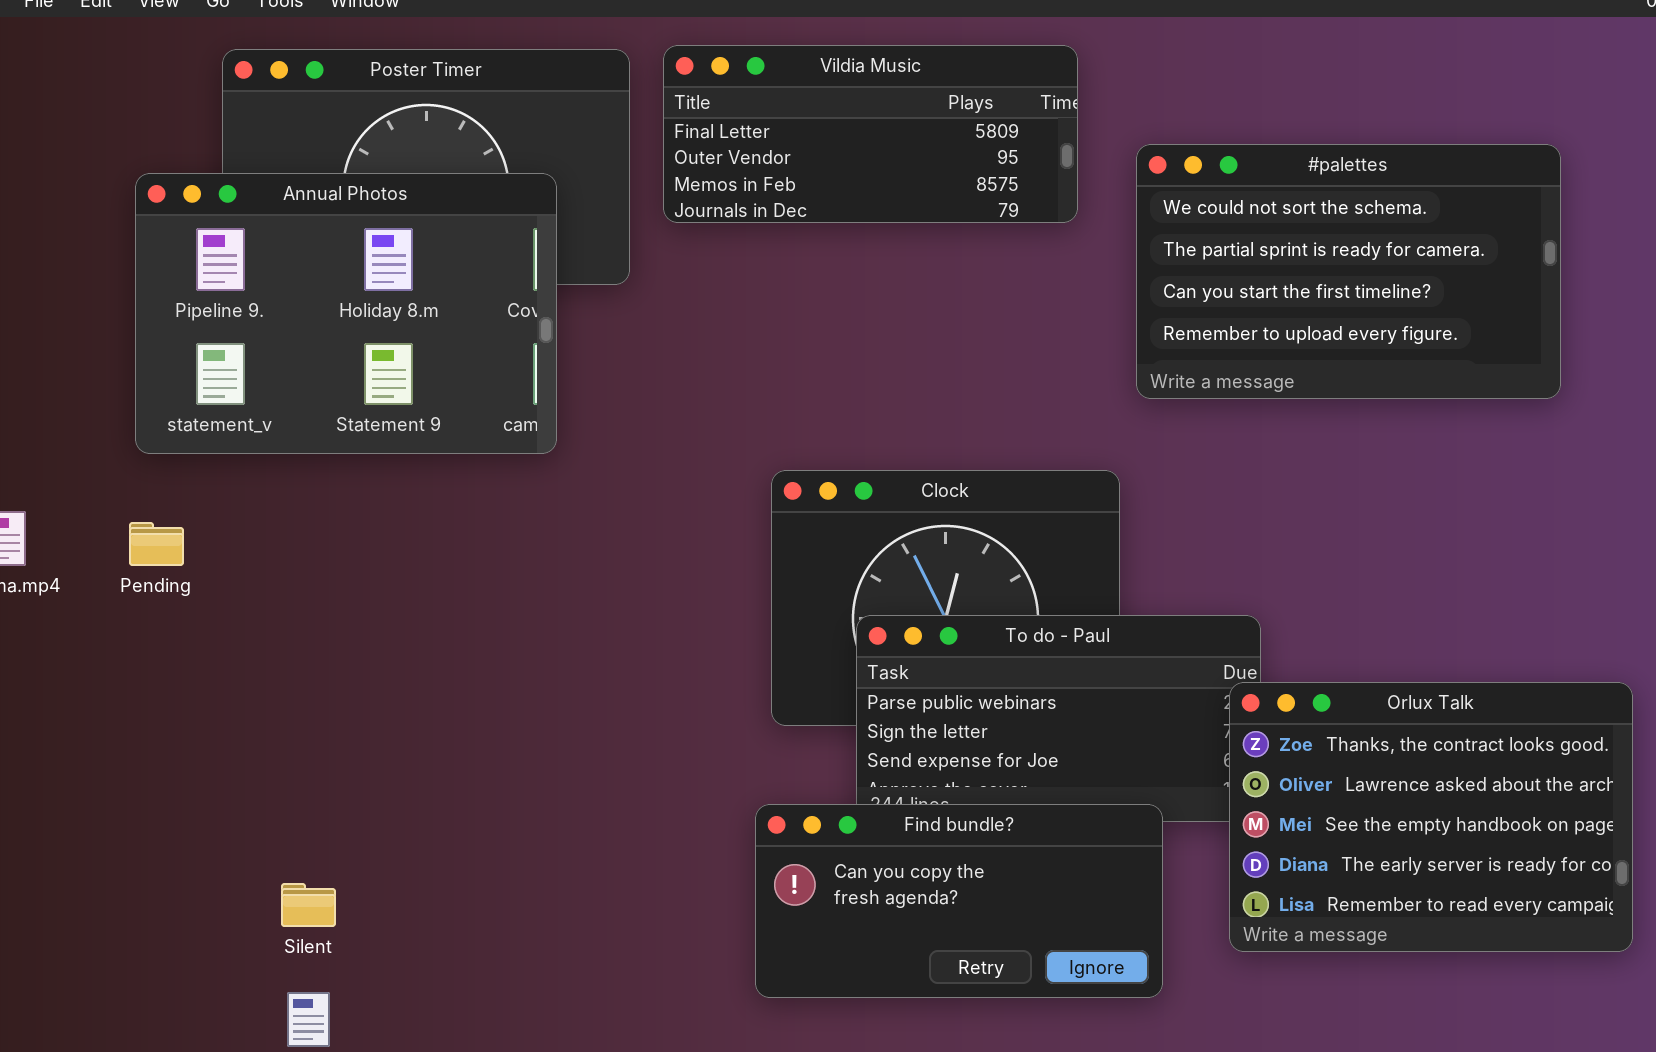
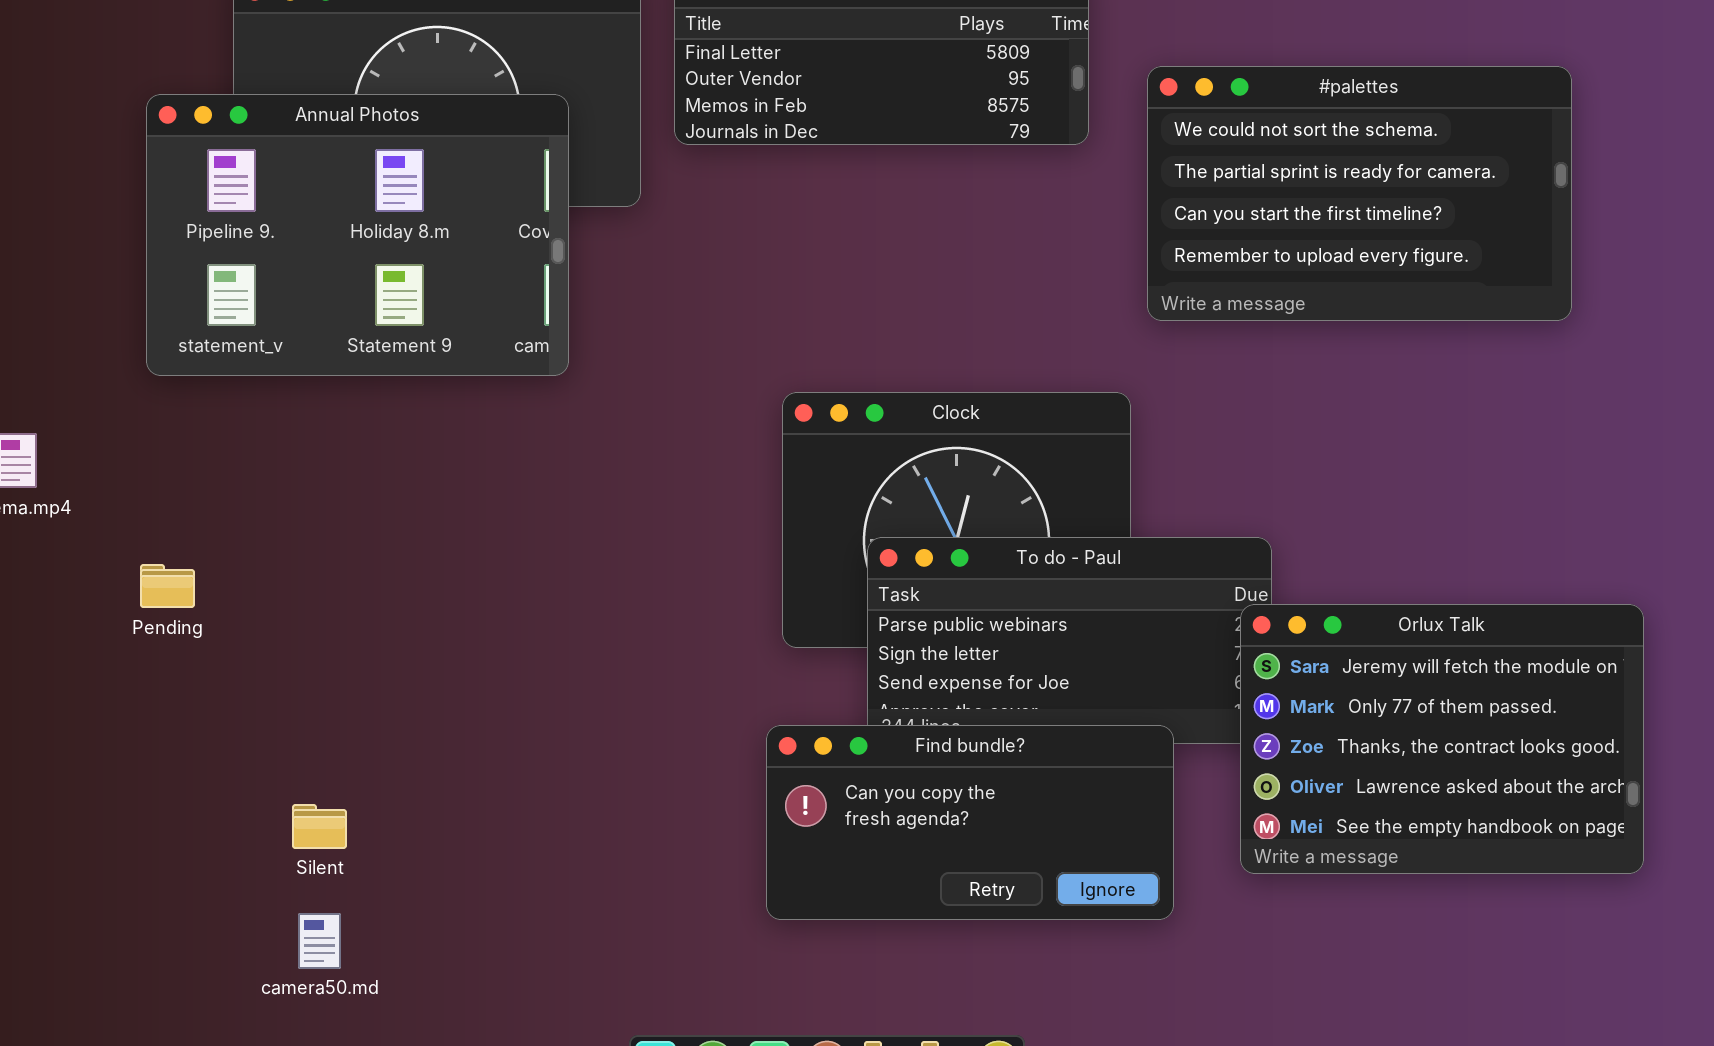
Pending: [129,522,184,566] -> [140,564,195,608], moved
Orlux Talk: [1229,682,1633,952] -> [1240,604,1644,874], scrolled up 2 rows

